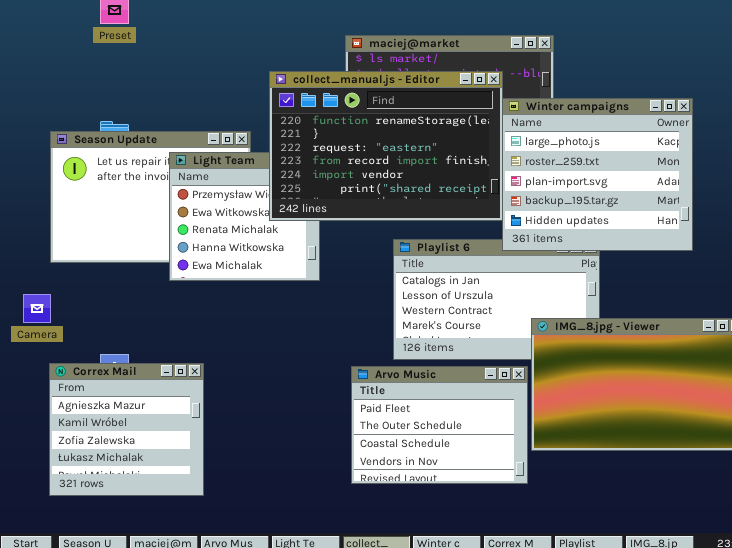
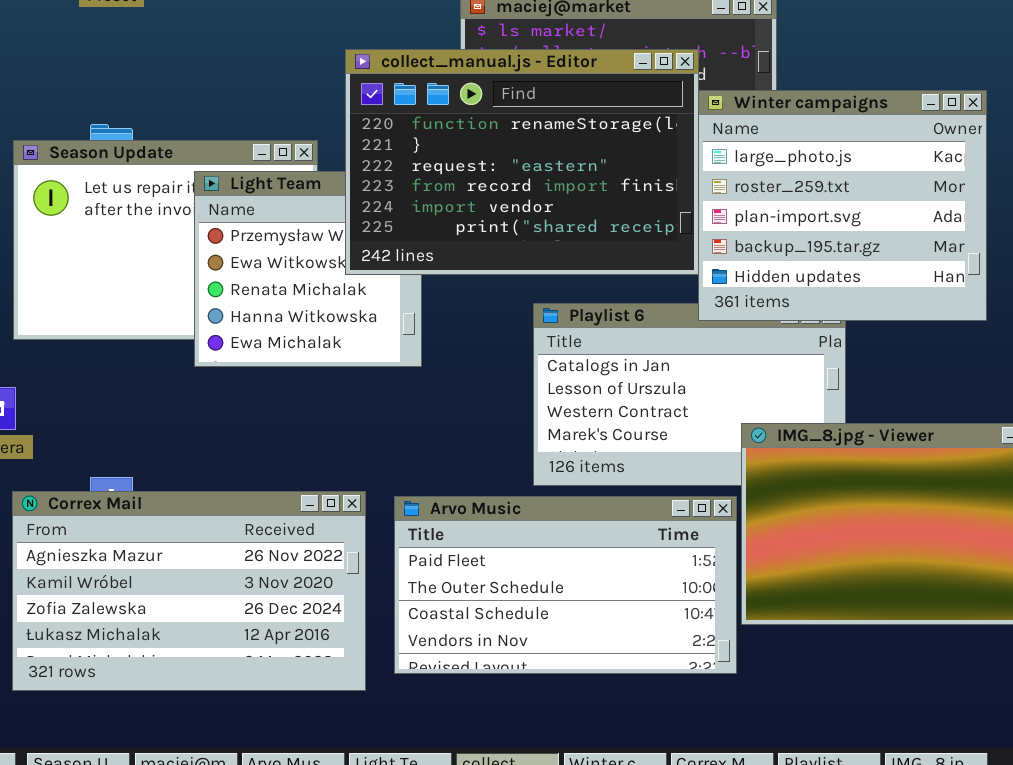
Correx Mail: [49,363,204,496] -> [12,491,366,691], resized
Arvo Music: [351,366,528,484] -> [394,496,737,674], resized

